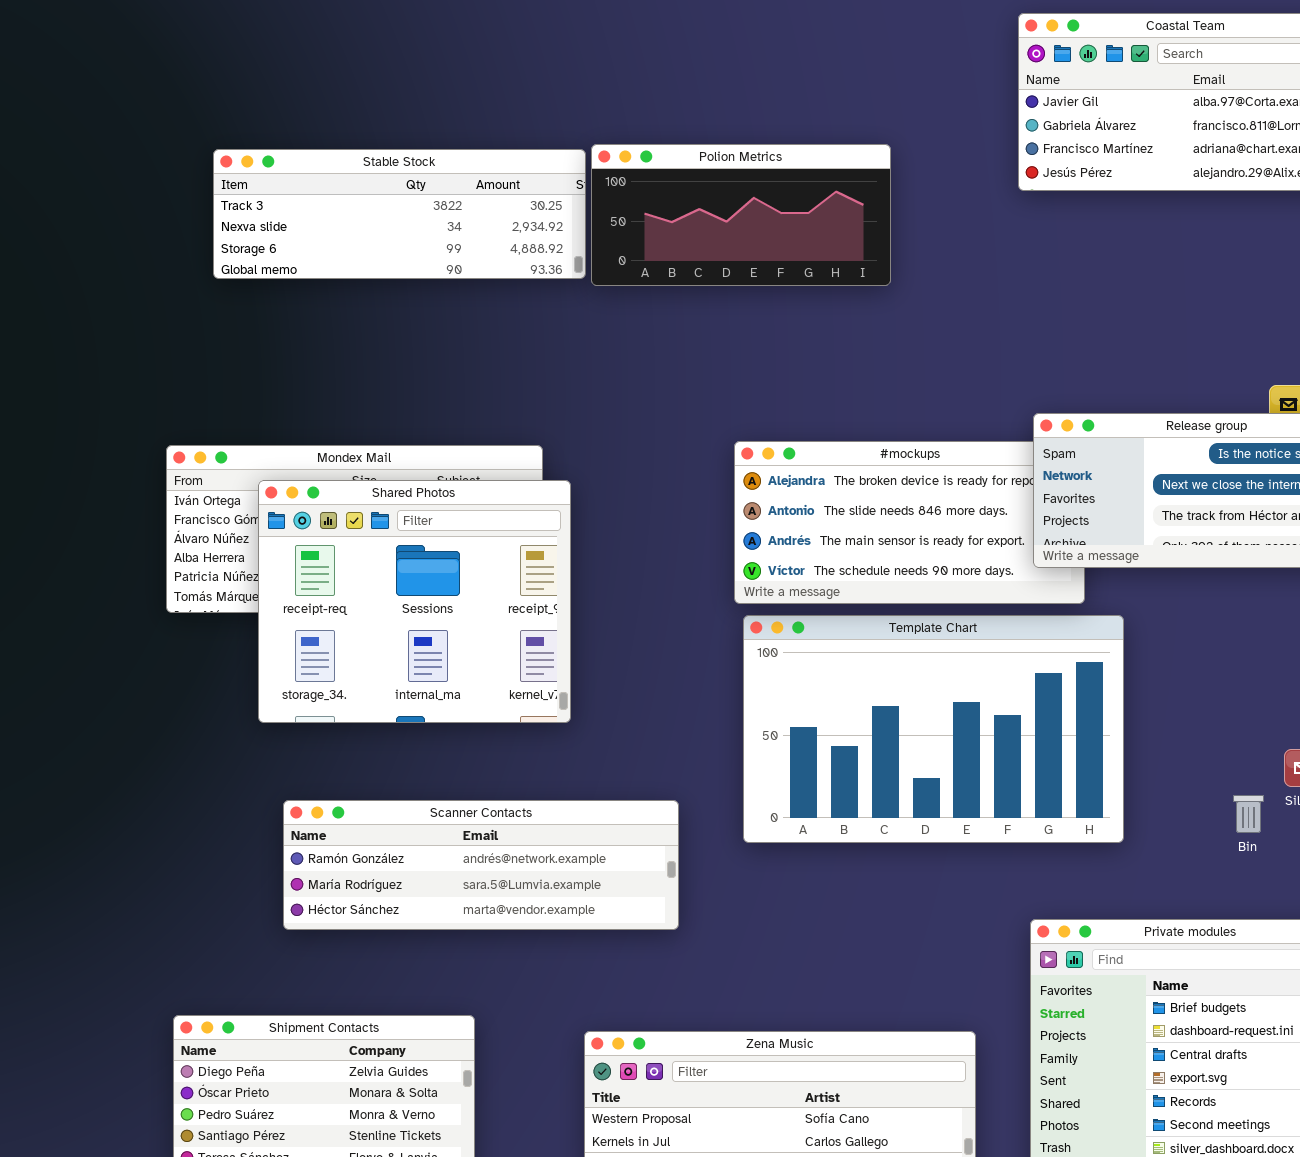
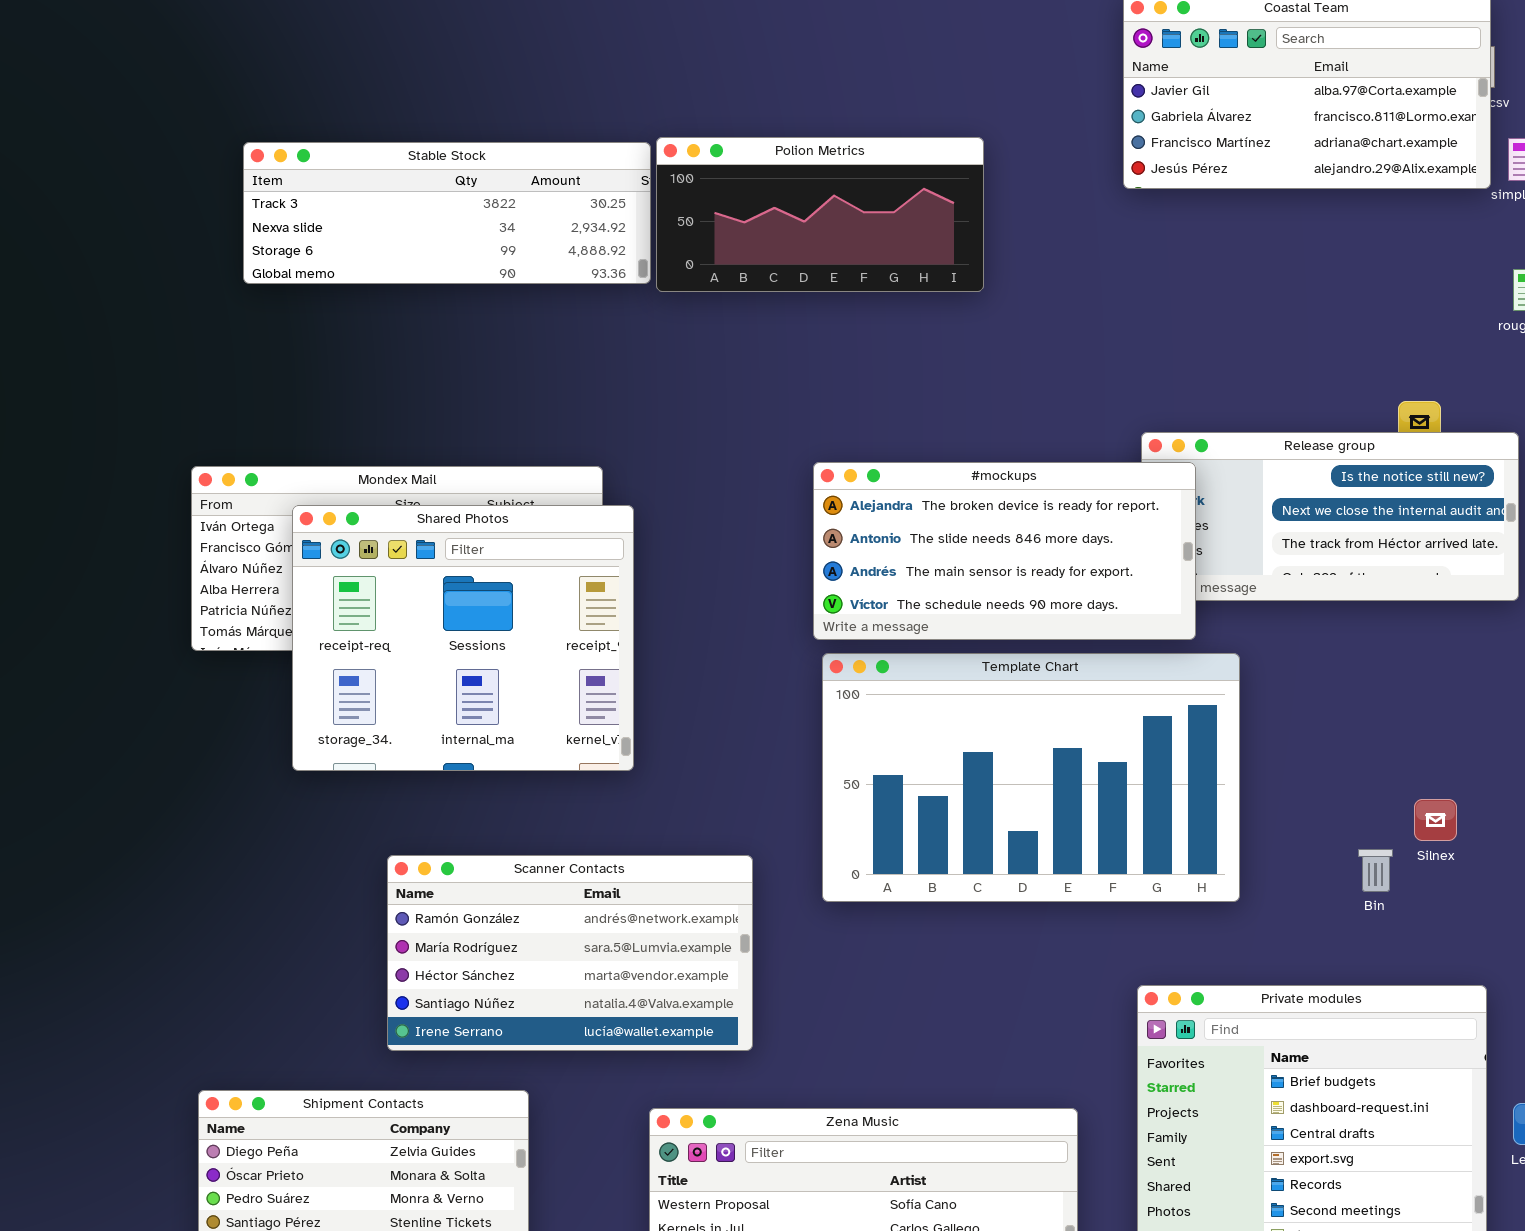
#mockups: [734,441,1085,604] -> [813,462,1196,640], raised
Scanner Contacts: [283,800,679,930] -> [387,855,753,1051], resized

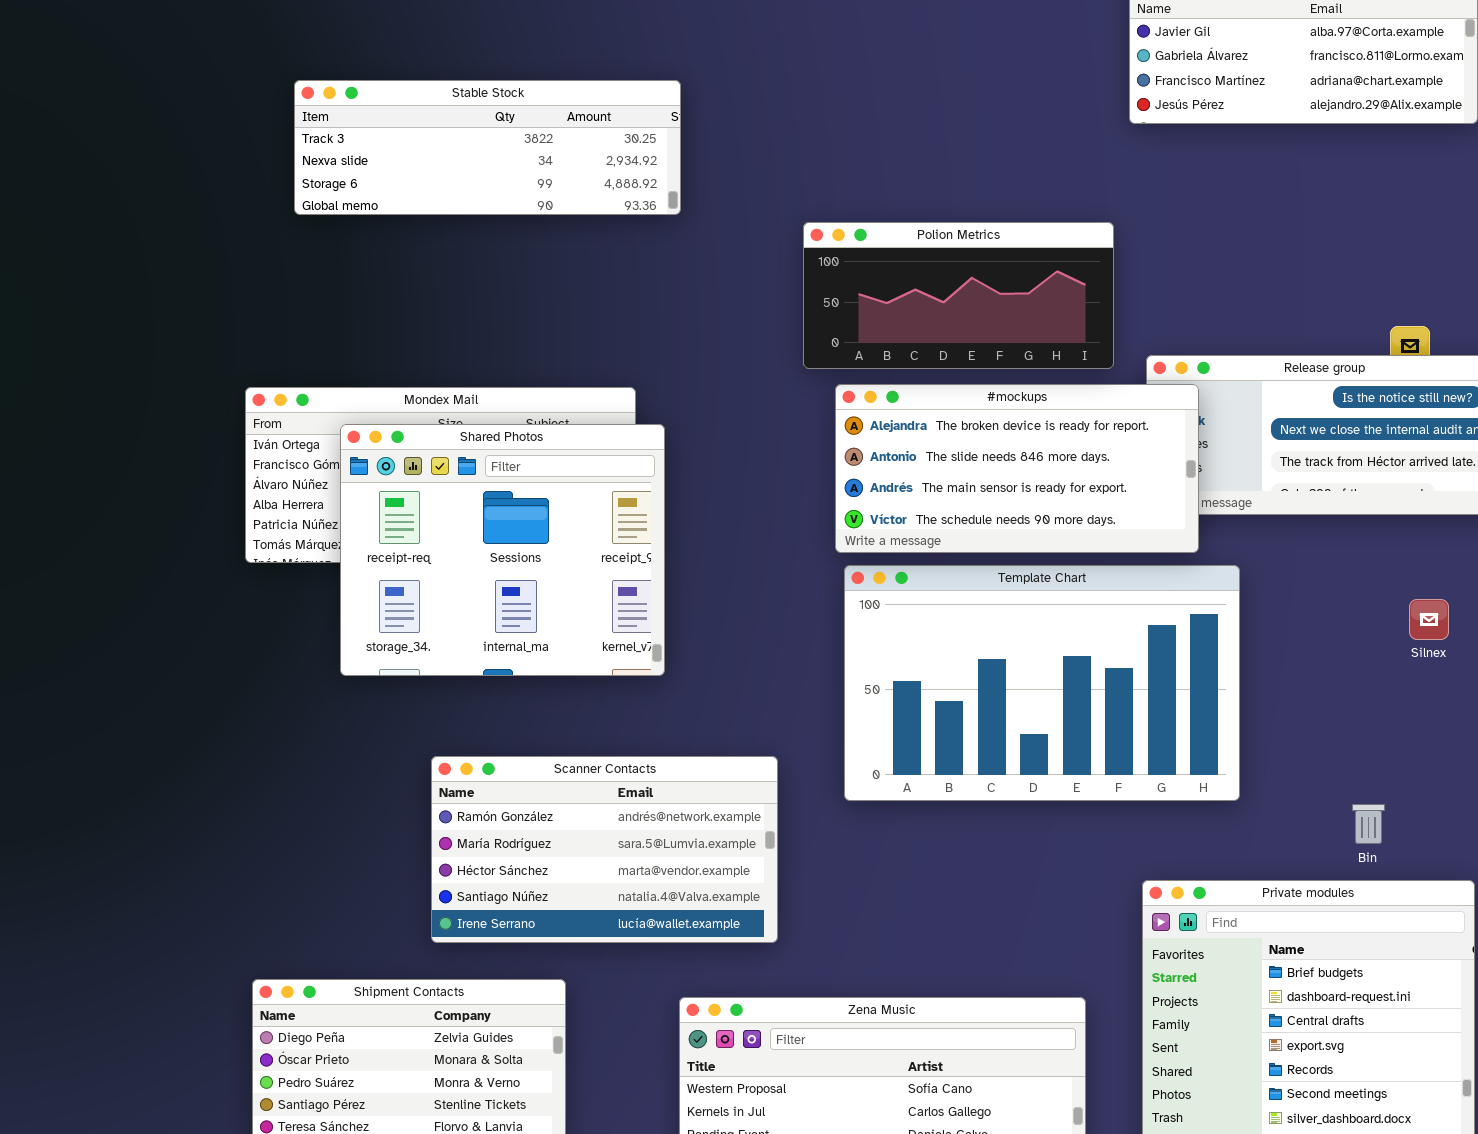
Polion Metrics: [656,137,984,292] -> [803,222,1114,369], moved
Silnex: [1414,799,1457,841] -> [1409,599,1449,640], moved
Bin: [1358,849,1393,892] -> [1352,804,1385,844], moved

